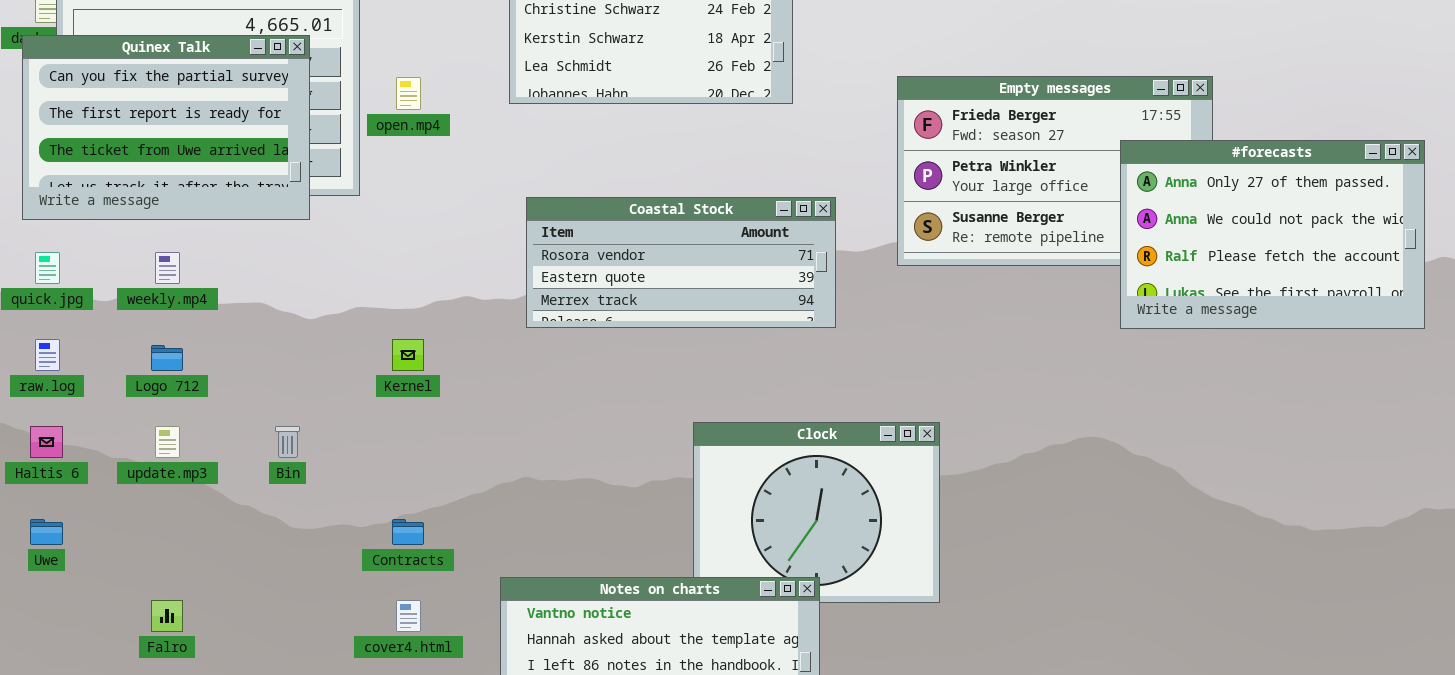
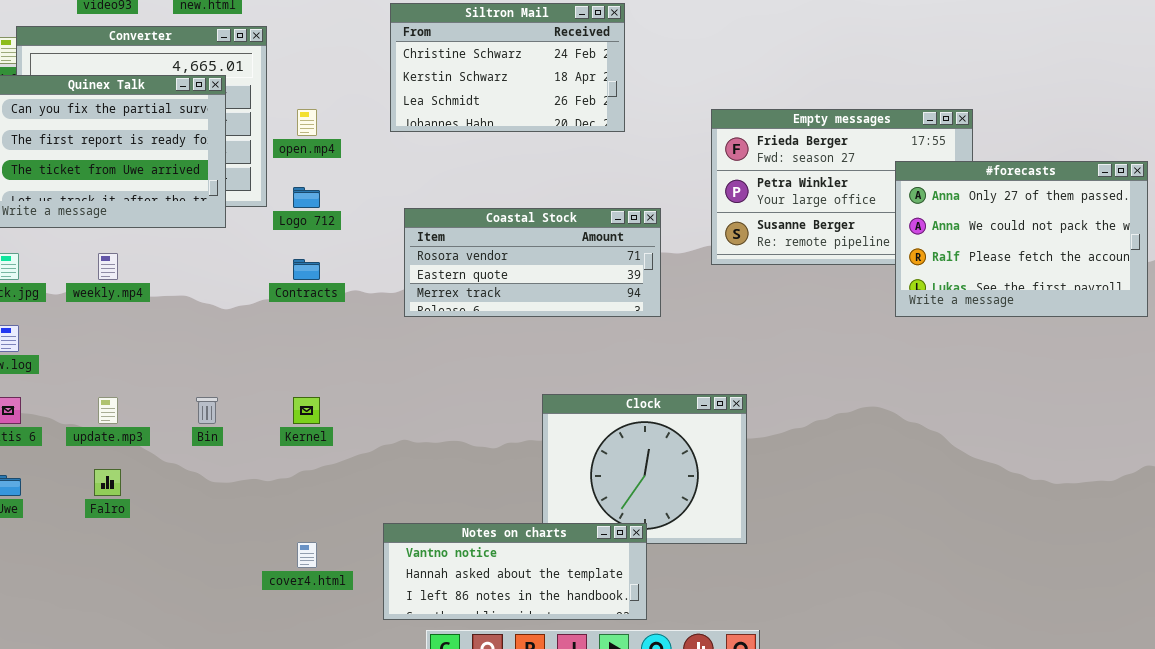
Kernel: [392,339,424,371] -> [293,397,320,424], moved
Logo 712: [151,345,183,371] -> [293,187,320,208], moved
Contracts: [392,519,424,545] -> [293,259,320,280], moved
Falro: [151,600,183,632] -> [94,469,121,496], moved

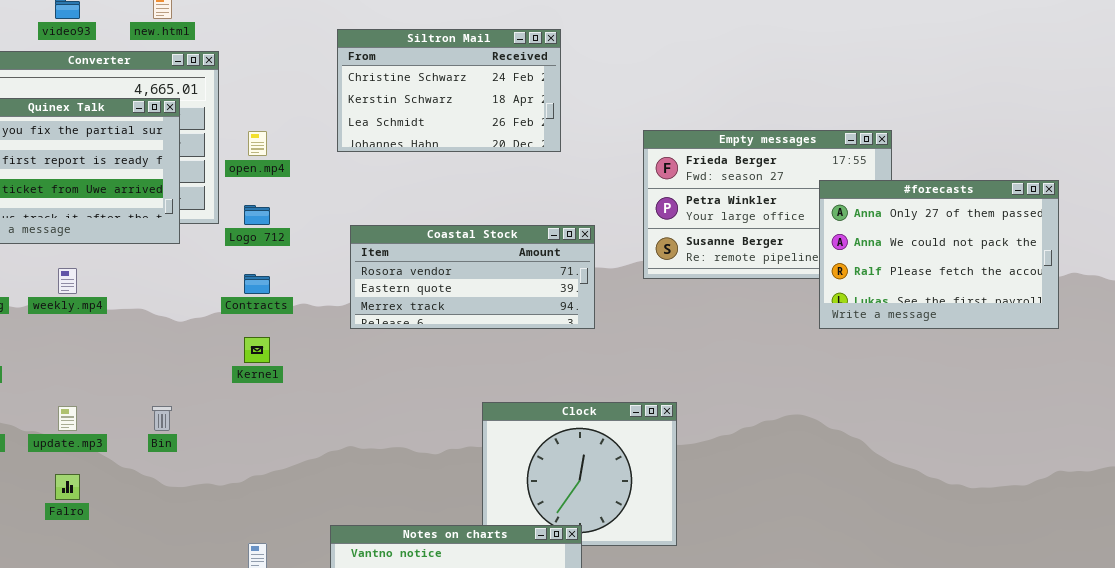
Kernel: [293,397,320,424] -> [244,337,270,363], moved

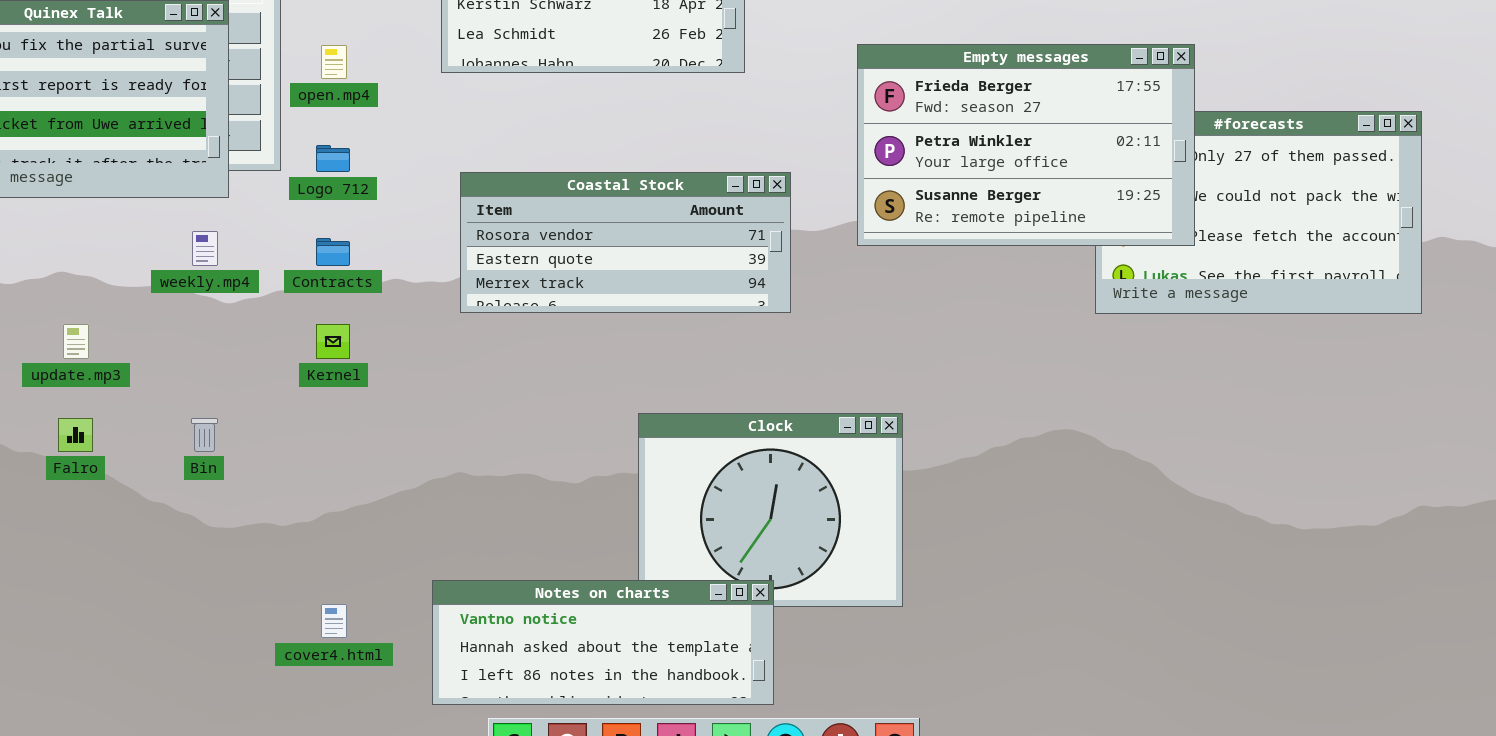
Empty messages: [643,130,892,279] -> [857,44,1195,246], raised
weekly.mp4: [58,268,77,294] -> [192,231,218,266], moved
update.mp3: [58,406,77,431] -> [63,324,89,359], moved
Falro: [55,474,80,500] -> [58,418,93,452], moved

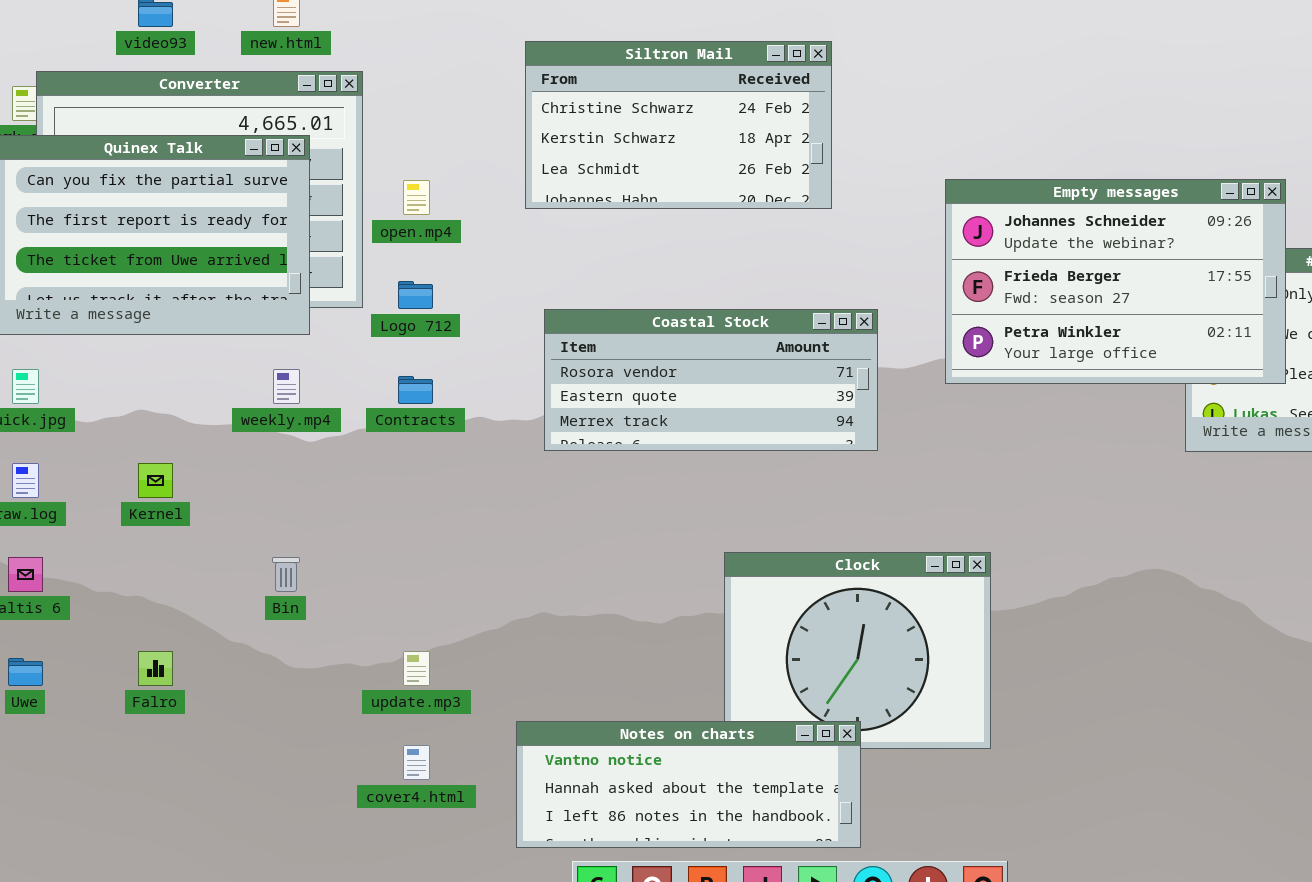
Empty messages: [857,44,1195,246] -> [945,179,1286,384], scrolled up 1 row
update.mp3: [63,324,89,359] -> [403,651,430,686], moved
Kernel: [316,324,350,359] -> [138,463,173,498], moved
Falro: [58,418,93,452] -> [138,651,173,686], moved

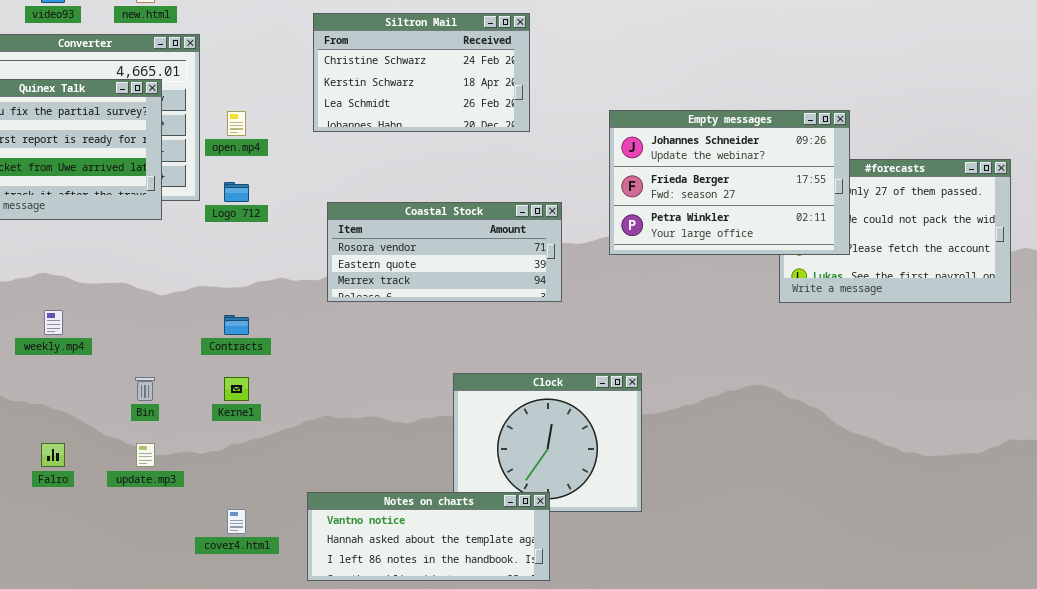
weekly.mp4: [273,369,300,404] -> [44,310,63,335], moved
Contracts: [398,376,433,404] -> [224,315,249,335], moved
Kernel: [138,463,173,498] -> [224,377,249,401], moved
update.mp3: [403,651,430,686] -> [136,443,155,467], moved

